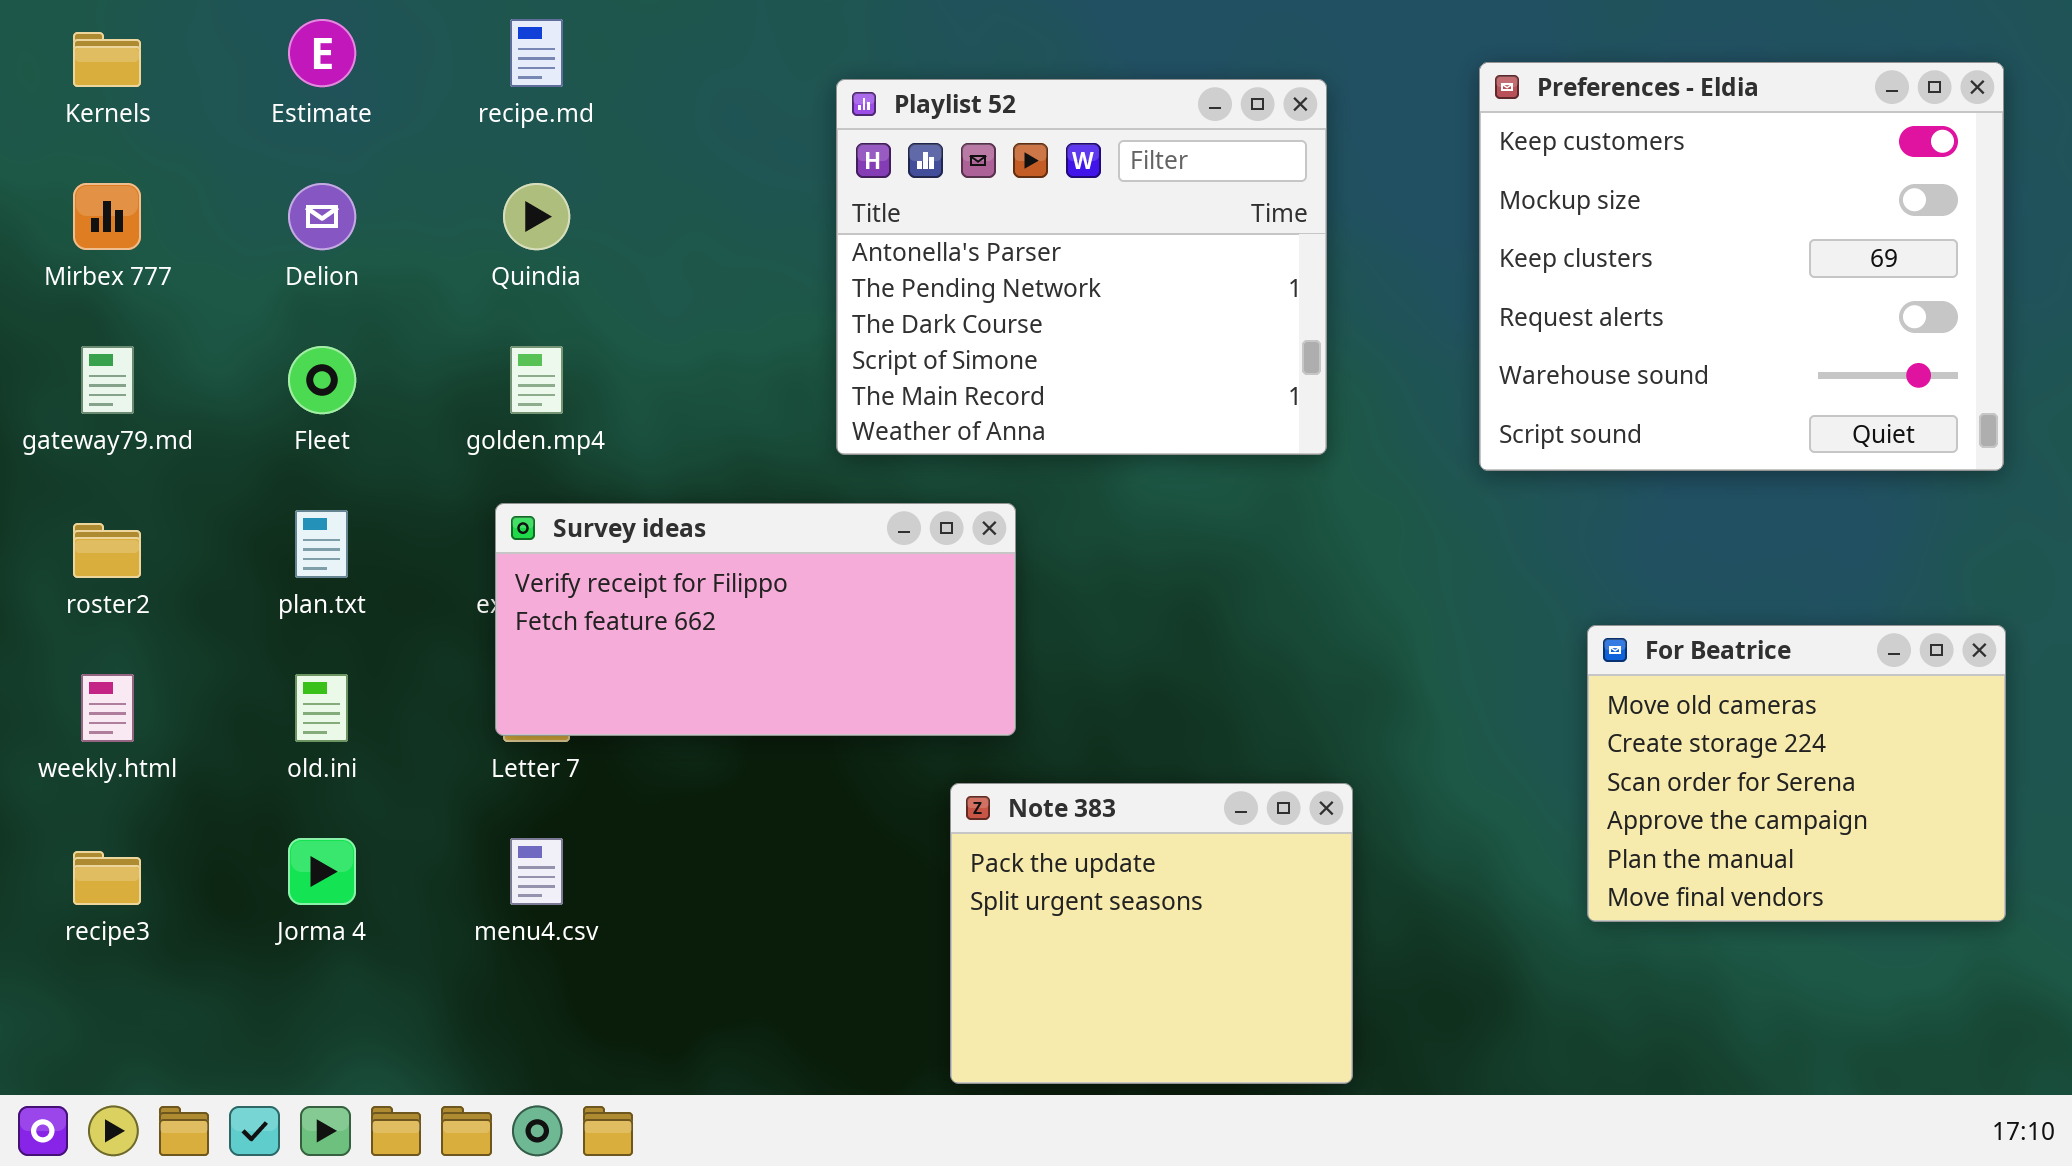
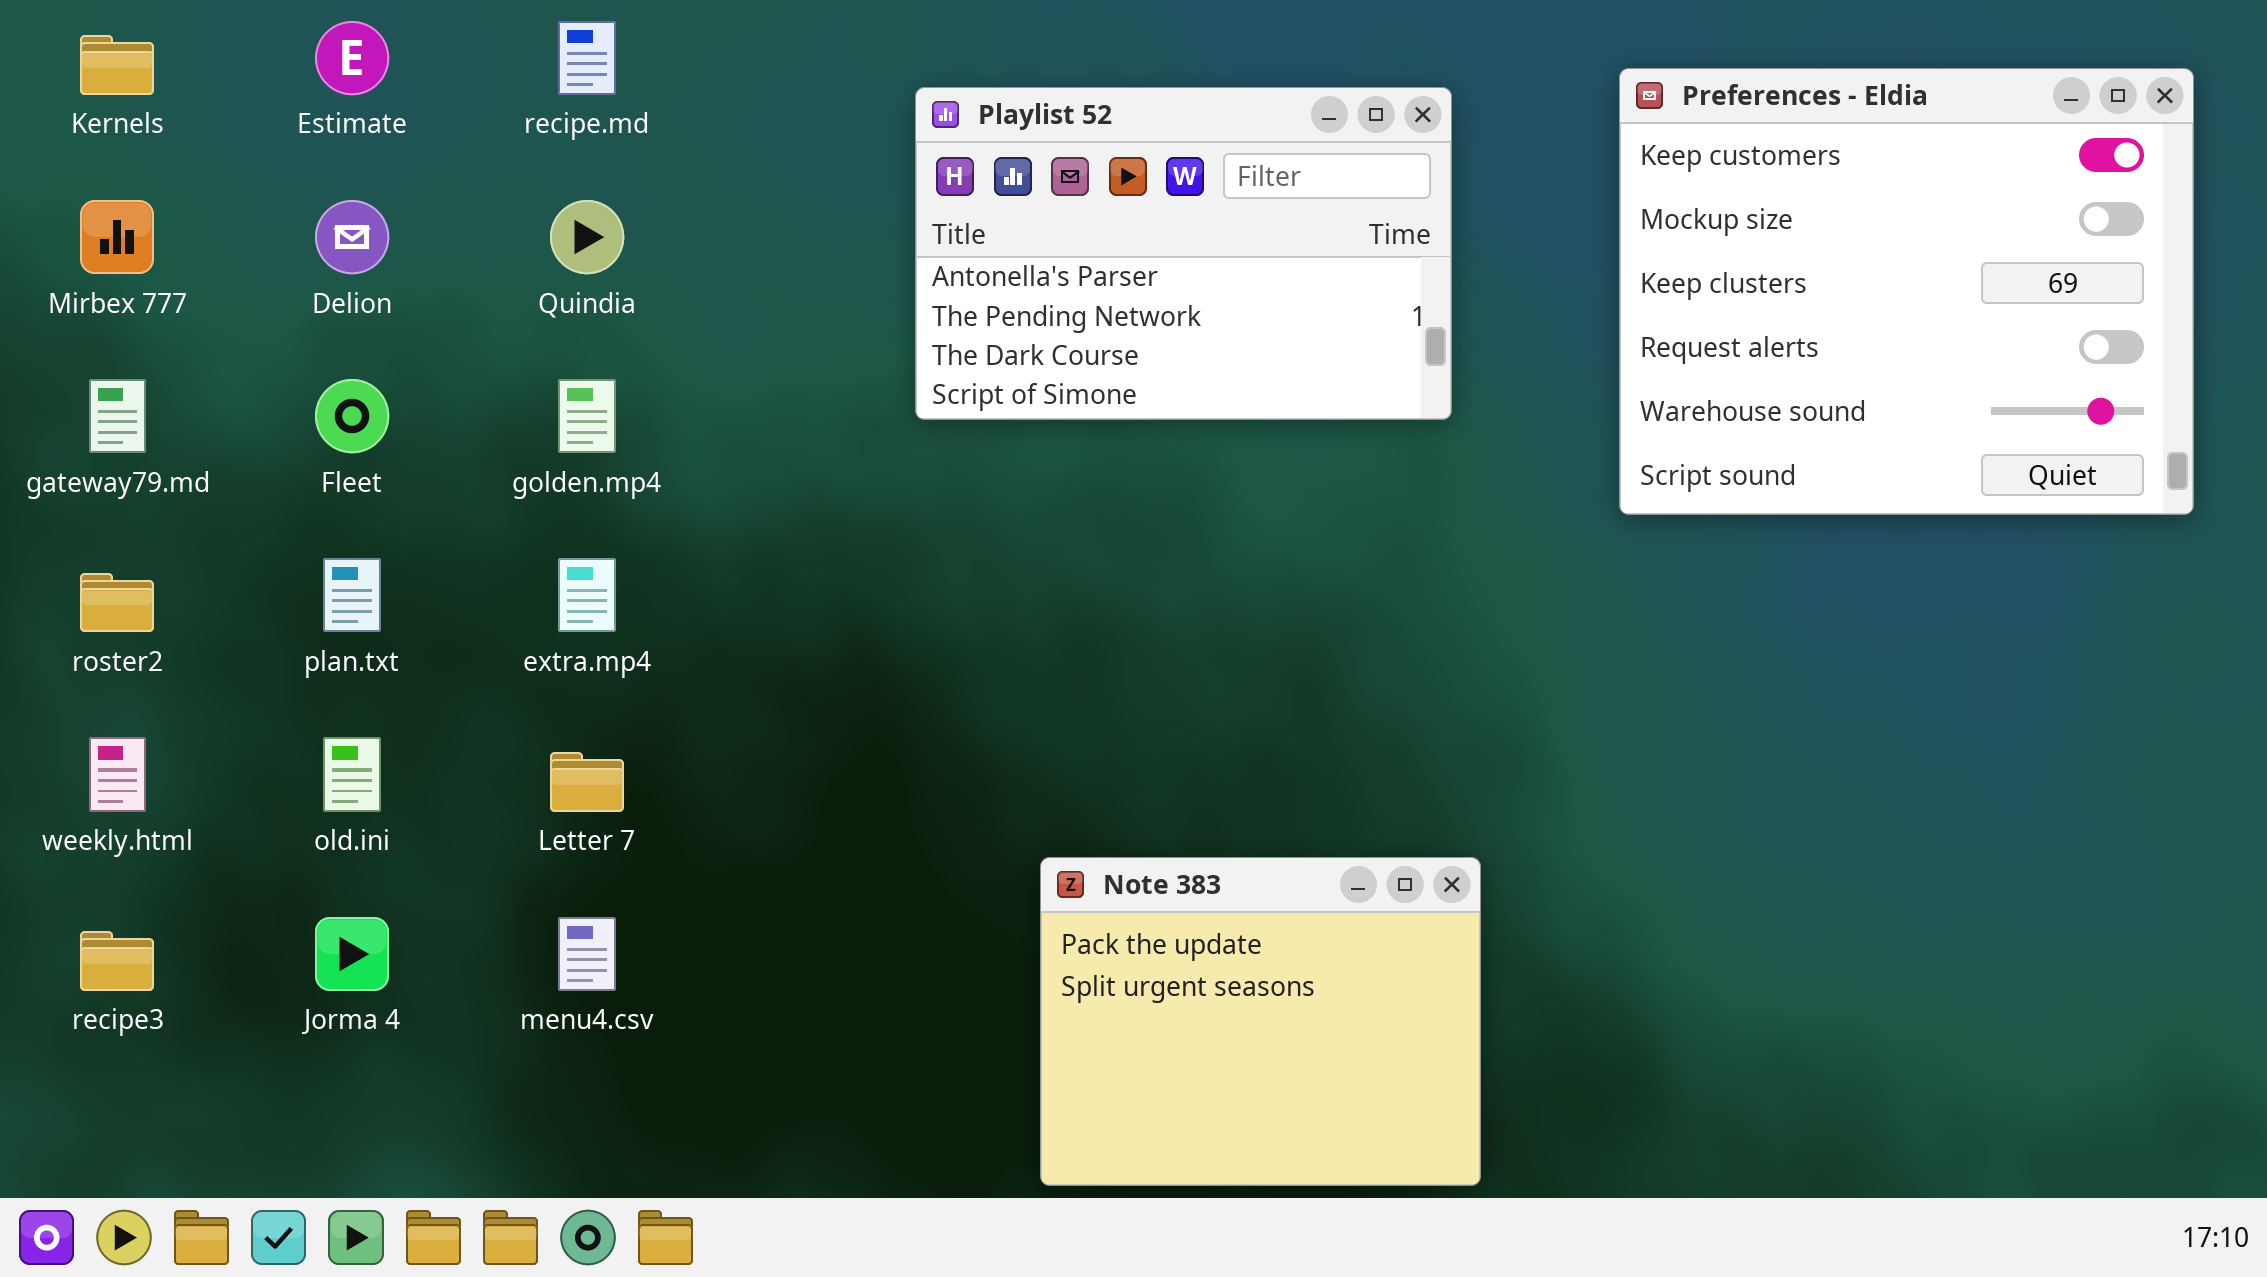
Playlist 52: [836,79,1327,455] -> [915,87,1452,420], resized
Survey ideas: [495,503,1016,736] -> none, closed
For Beatrice: [1587,625,2006,922] -> none, closed

